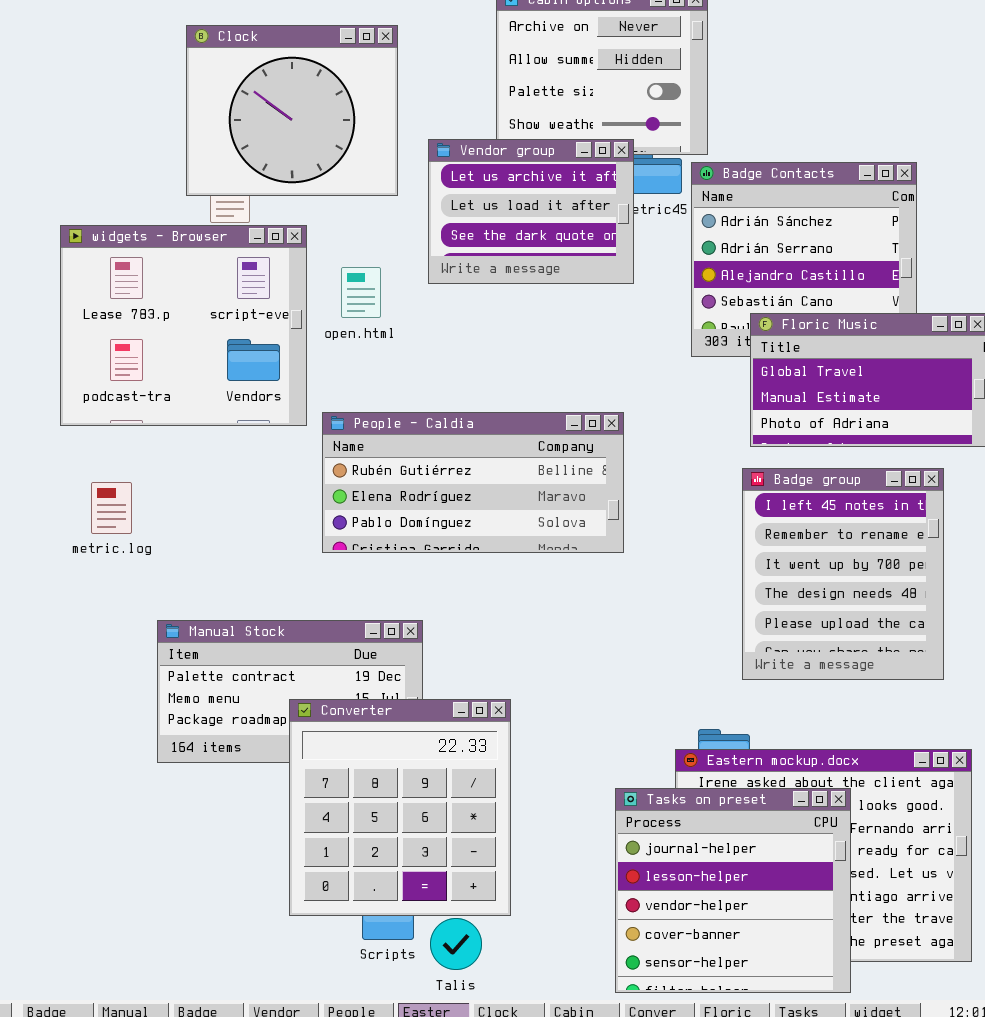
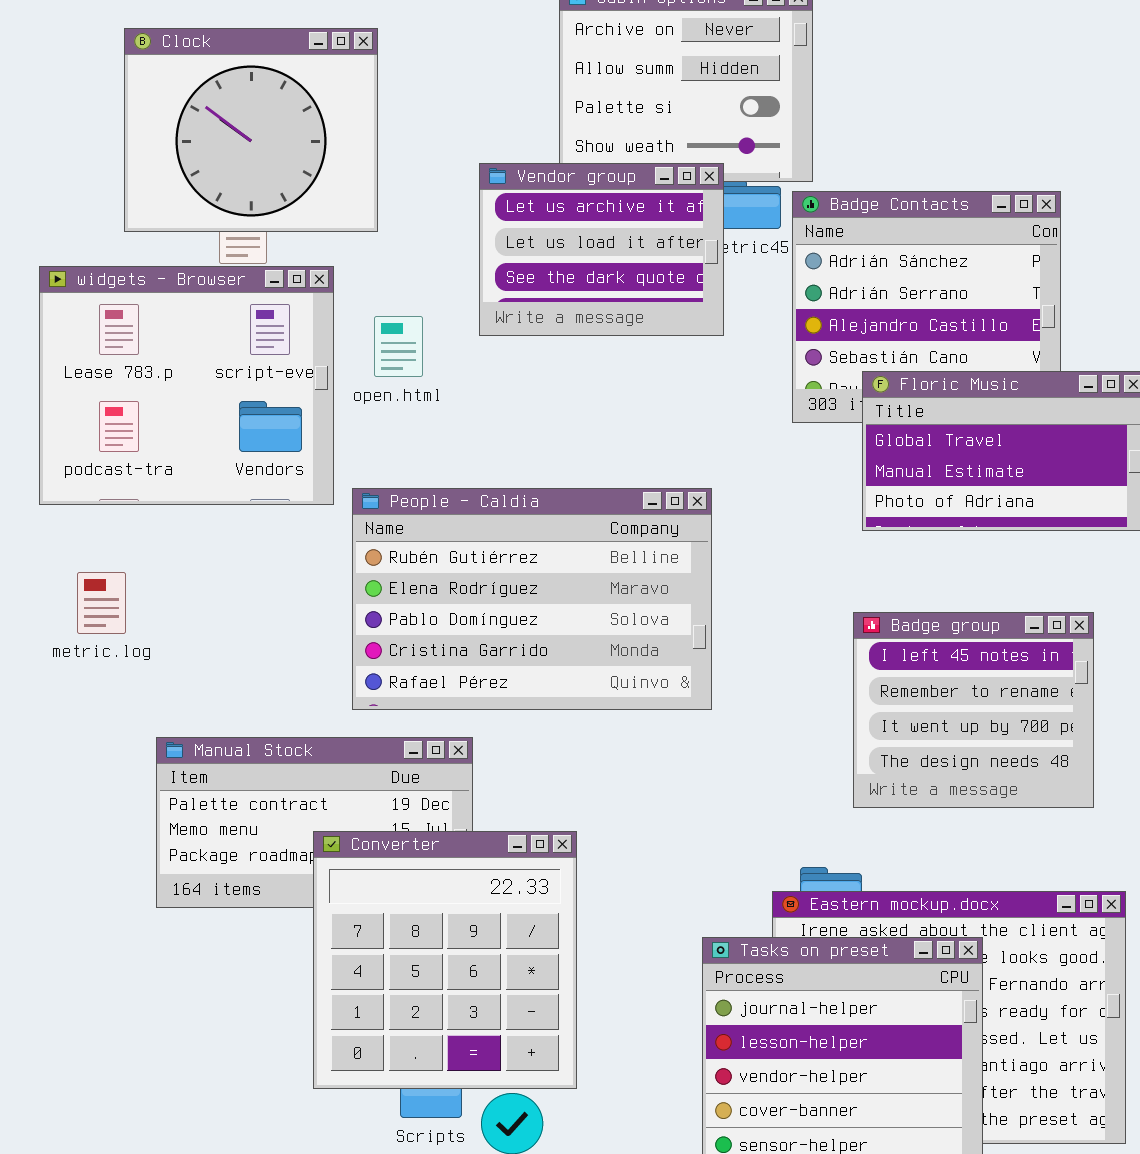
Clock: [186,25,398,196] -> [124,28,378,232], moved
People - Caldia: [322,412,624,553] -> [352,488,712,710], resized
Badge group: [742,468,944,680] -> [853,612,1094,808], resized

